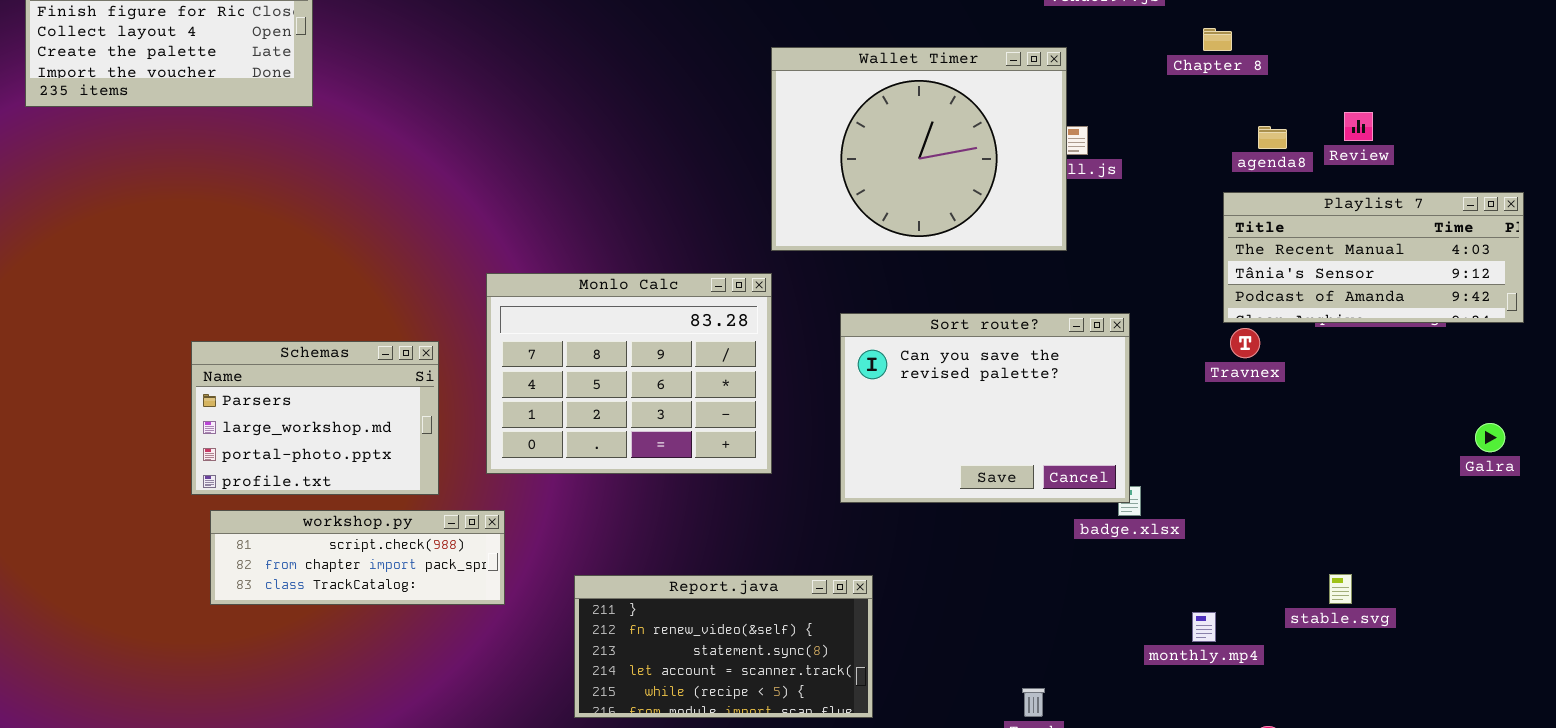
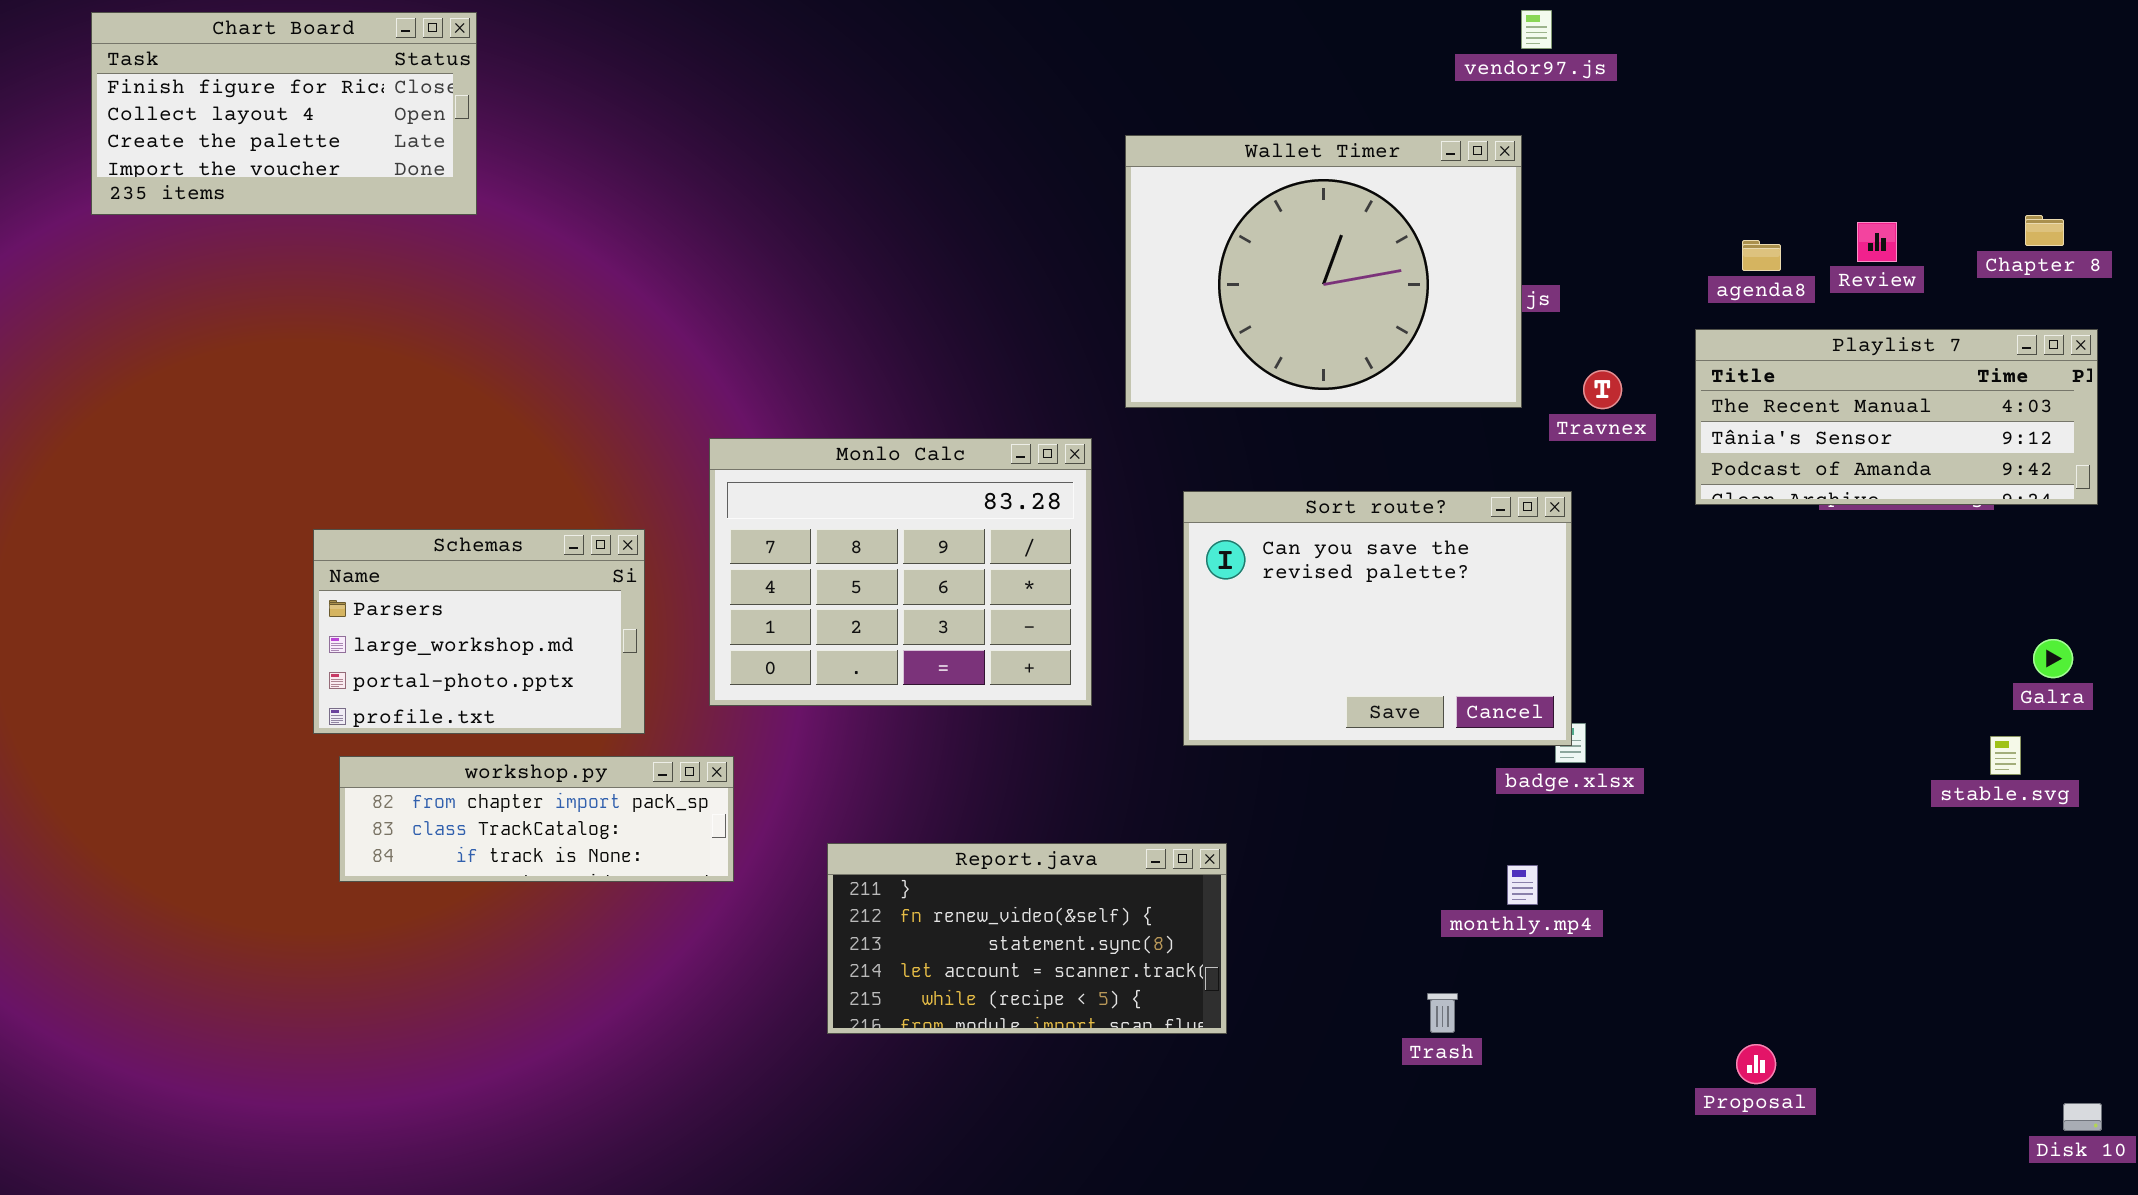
Chapter 8: [1203,28,1232,51] -> [2025,215,2064,246], moved
Wallet Timer: [771,47,1067,251] -> [1125,135,1522,408], moved
Travnex: [1230,328,1260,358] -> [1583,370,1622,409], moved
workshop.py: [210,510,505,605] -> [339,756,734,882], scrolled down 1 row
stable.svg: [1329,574,1352,604] -> [1990,736,2021,775], moved
monthly.mp4: [1192,612,1216,642] -> [1507,865,1538,905], moved

